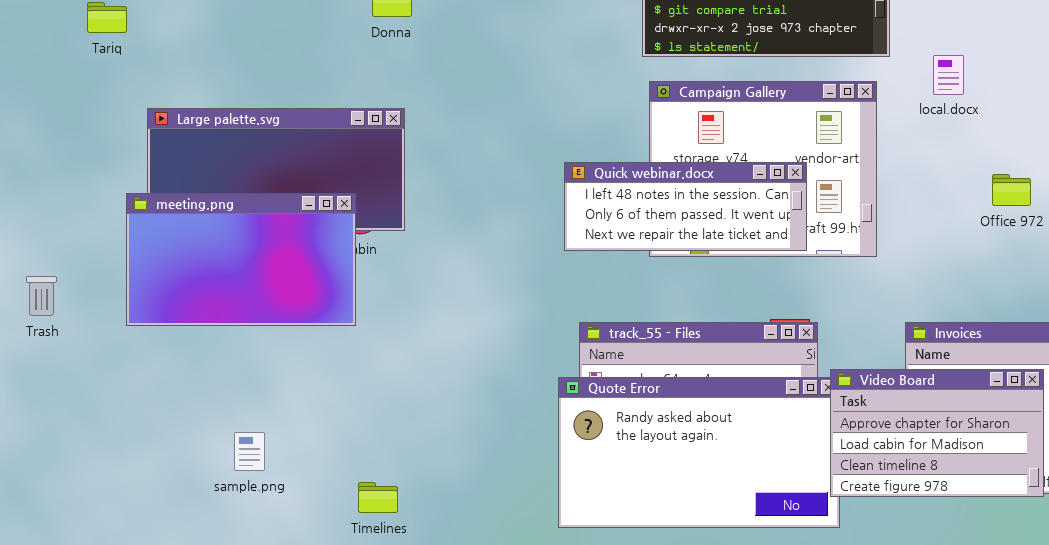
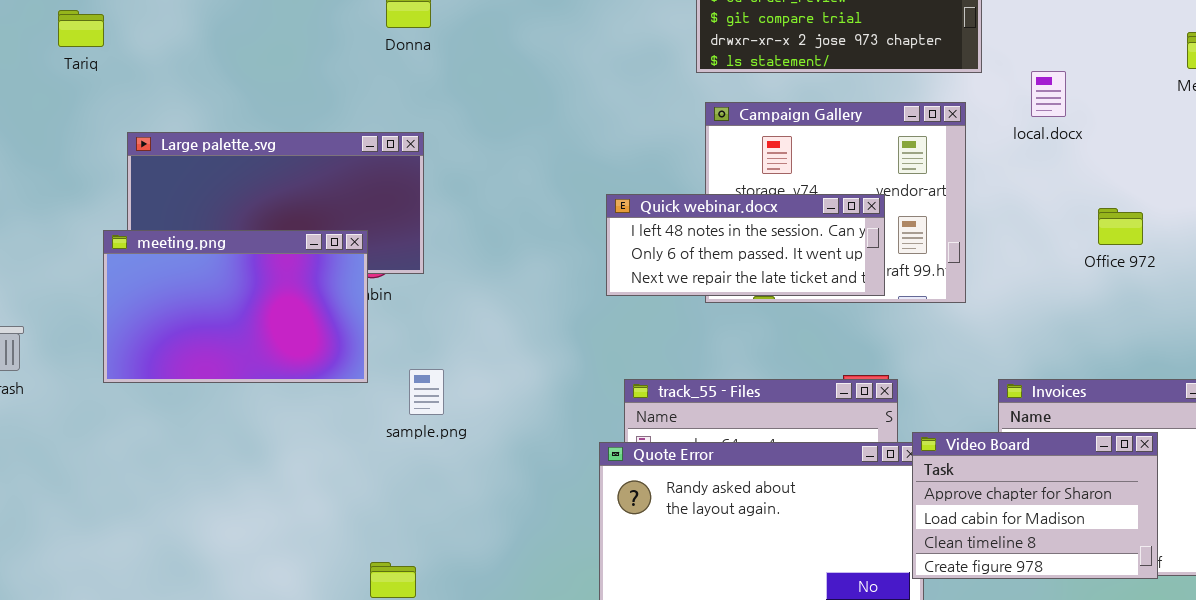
sample.png: [234,432,265,471] -> [409,369,444,415], moved

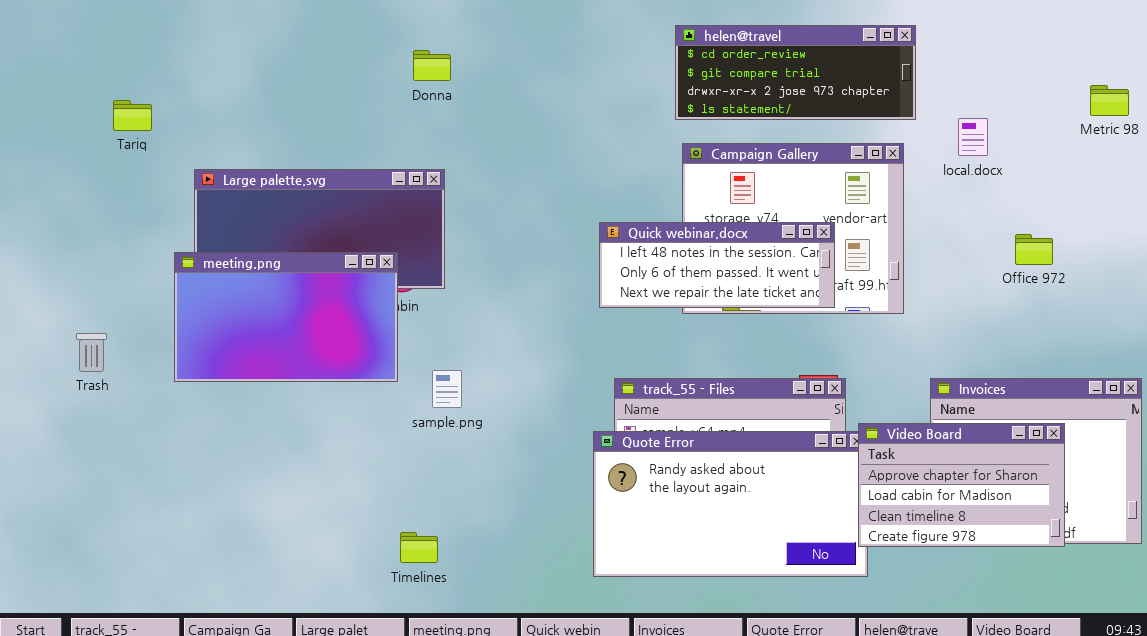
Tariq: [58,10,104,47] -> [113,100,152,131], moved

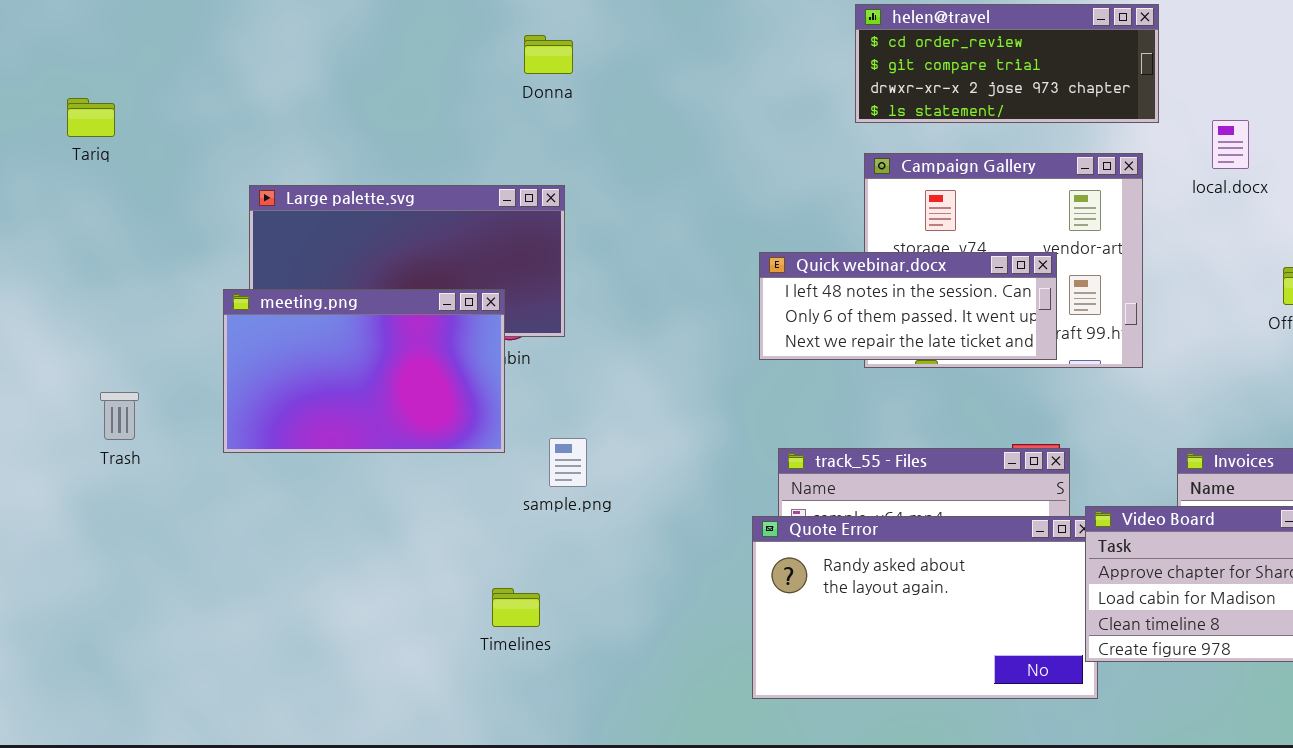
Tariq: [113,100,152,131] -> [67,98,115,137], moved
Timelines: [400,532,438,563] -> [492,588,540,627], moved

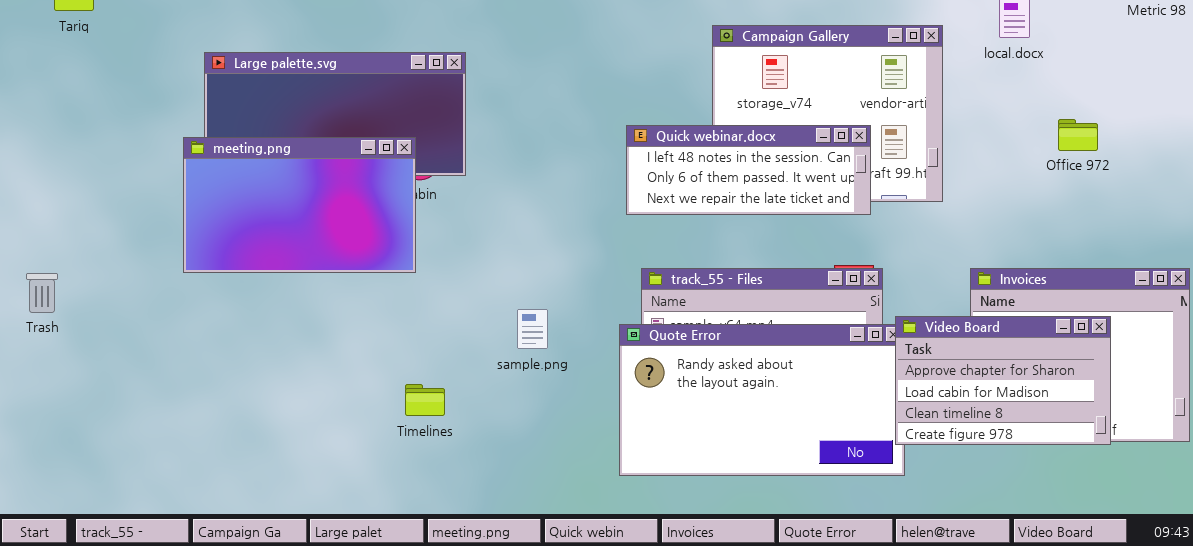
Quick webinar.docx: [759,252,1057,360] -> [626,125,871,215], moved
Trash: [100,392,139,440] -> [26,273,58,313], moved
sample.png: [549,438,587,487] -> [517,309,548,349], moved

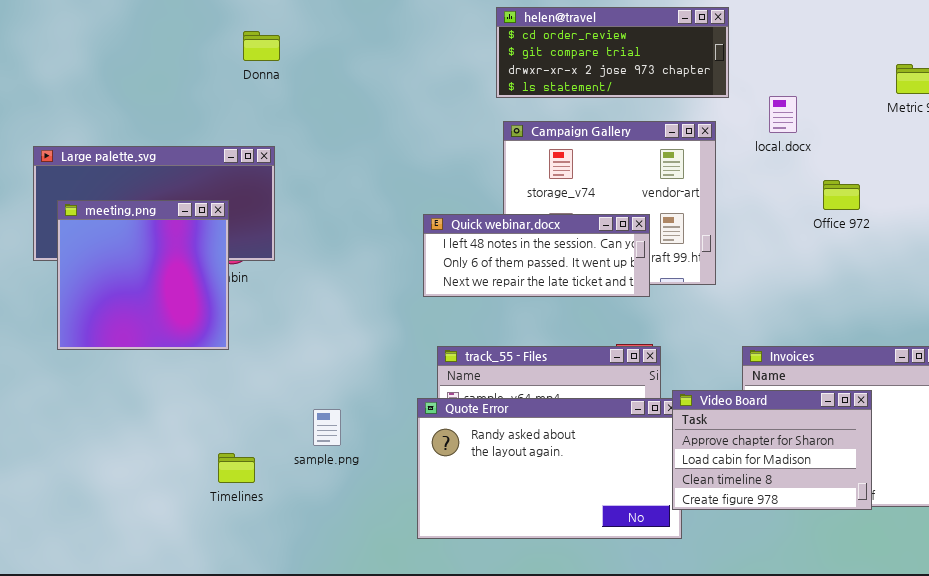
Office 972: [1058,119,1098,151] -> [823,180,860,210], moved
meeting.png: [183,137,416,273] -> [57,200,229,350], resized
sample.png: [517,309,548,349] -> [313,409,341,446], moved

